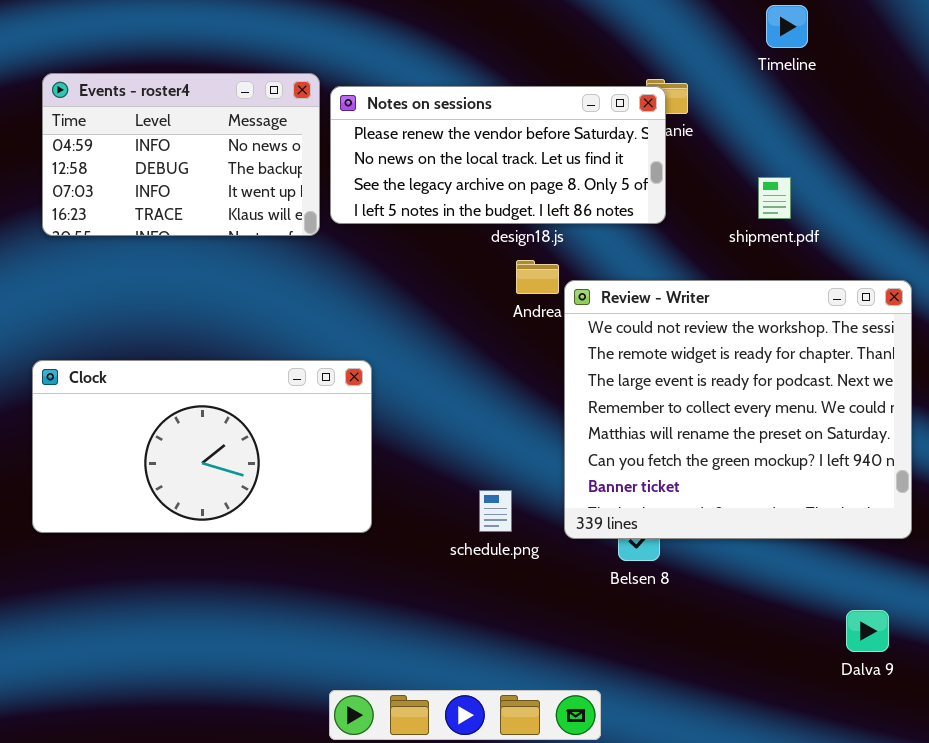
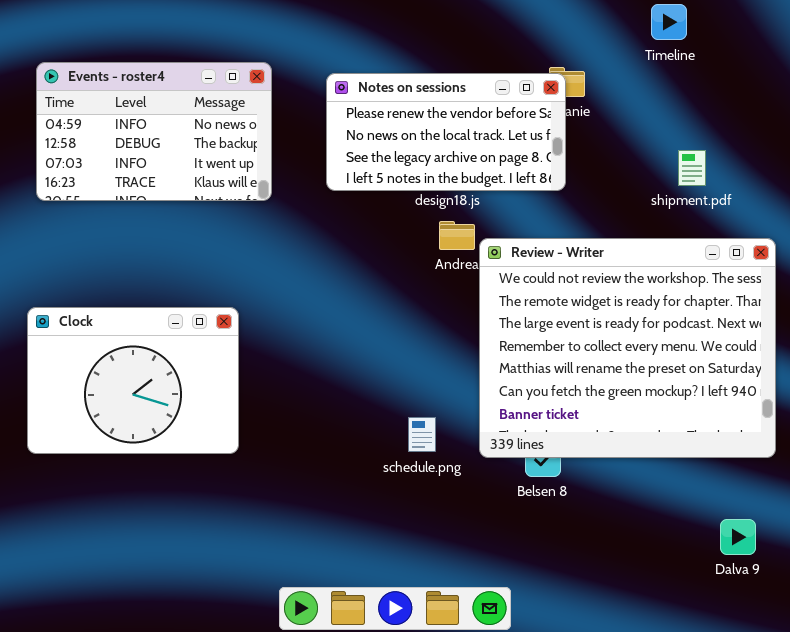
Notes on sessions: [330,86,666,224] -> [326,73,566,191], resized
shipment.pdf: [758,177,791,219] -> [678,150,706,186], moved
Clock: [32,360,372,533] -> [27,307,239,454], resized

